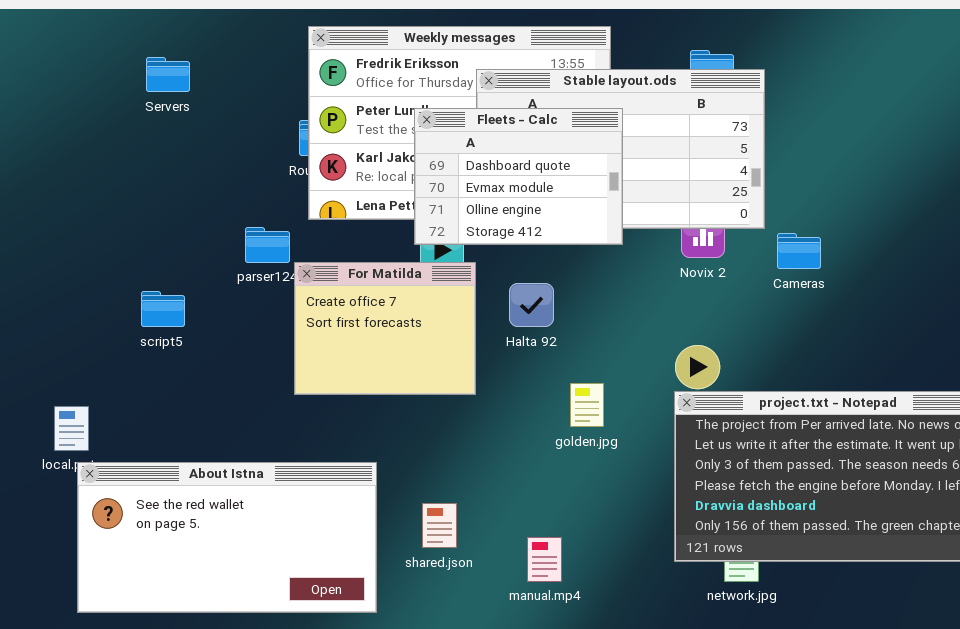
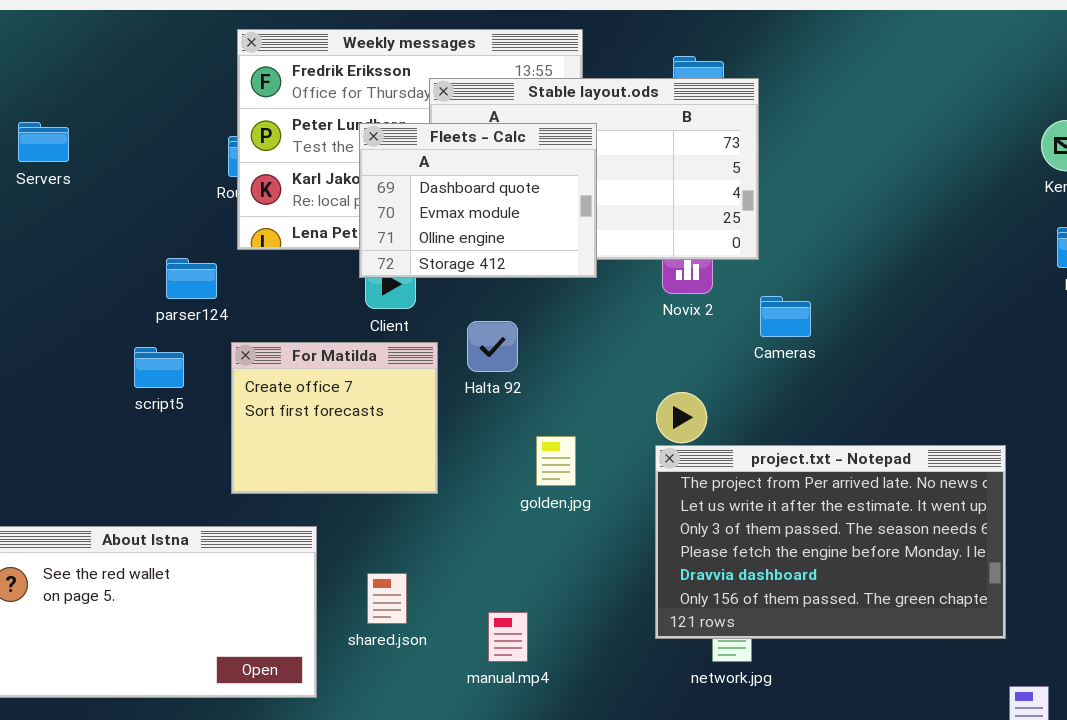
Servers: [146,57,190,92] -> [18,122,69,162], moved
Cameras: [777,233,821,269] -> [760,296,811,337], moved
For Matilda: [294,262,476,395] -> [231,342,438,494], moved
script5: [141,291,185,327] -> [134,347,184,388], moved

